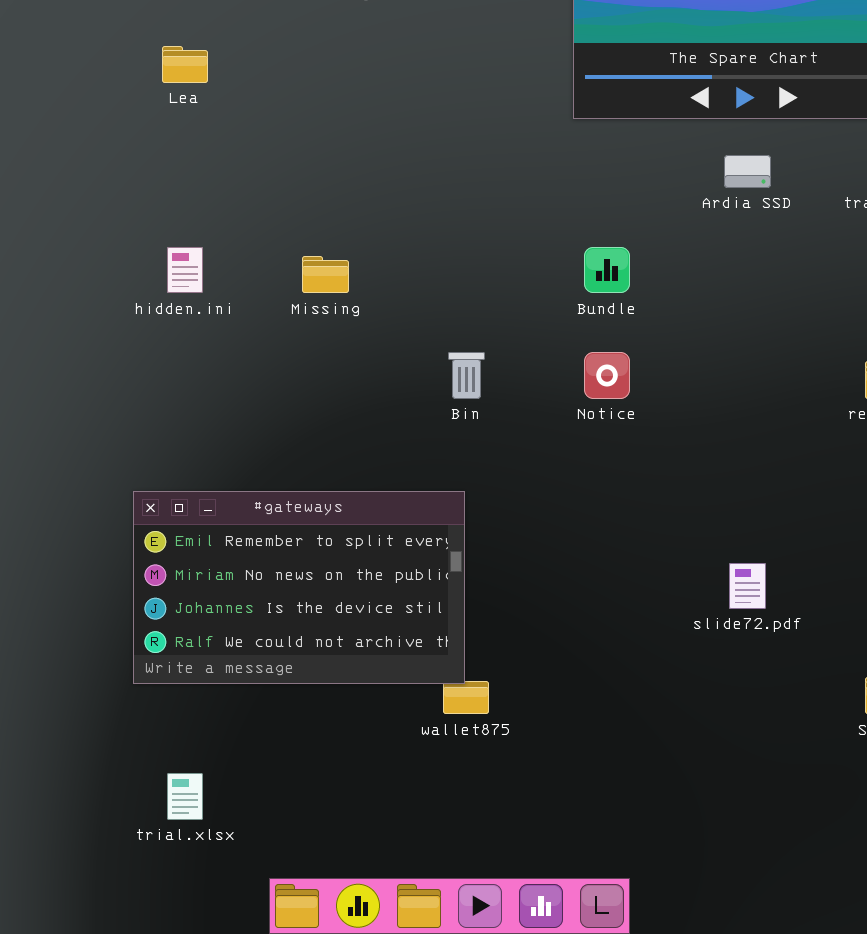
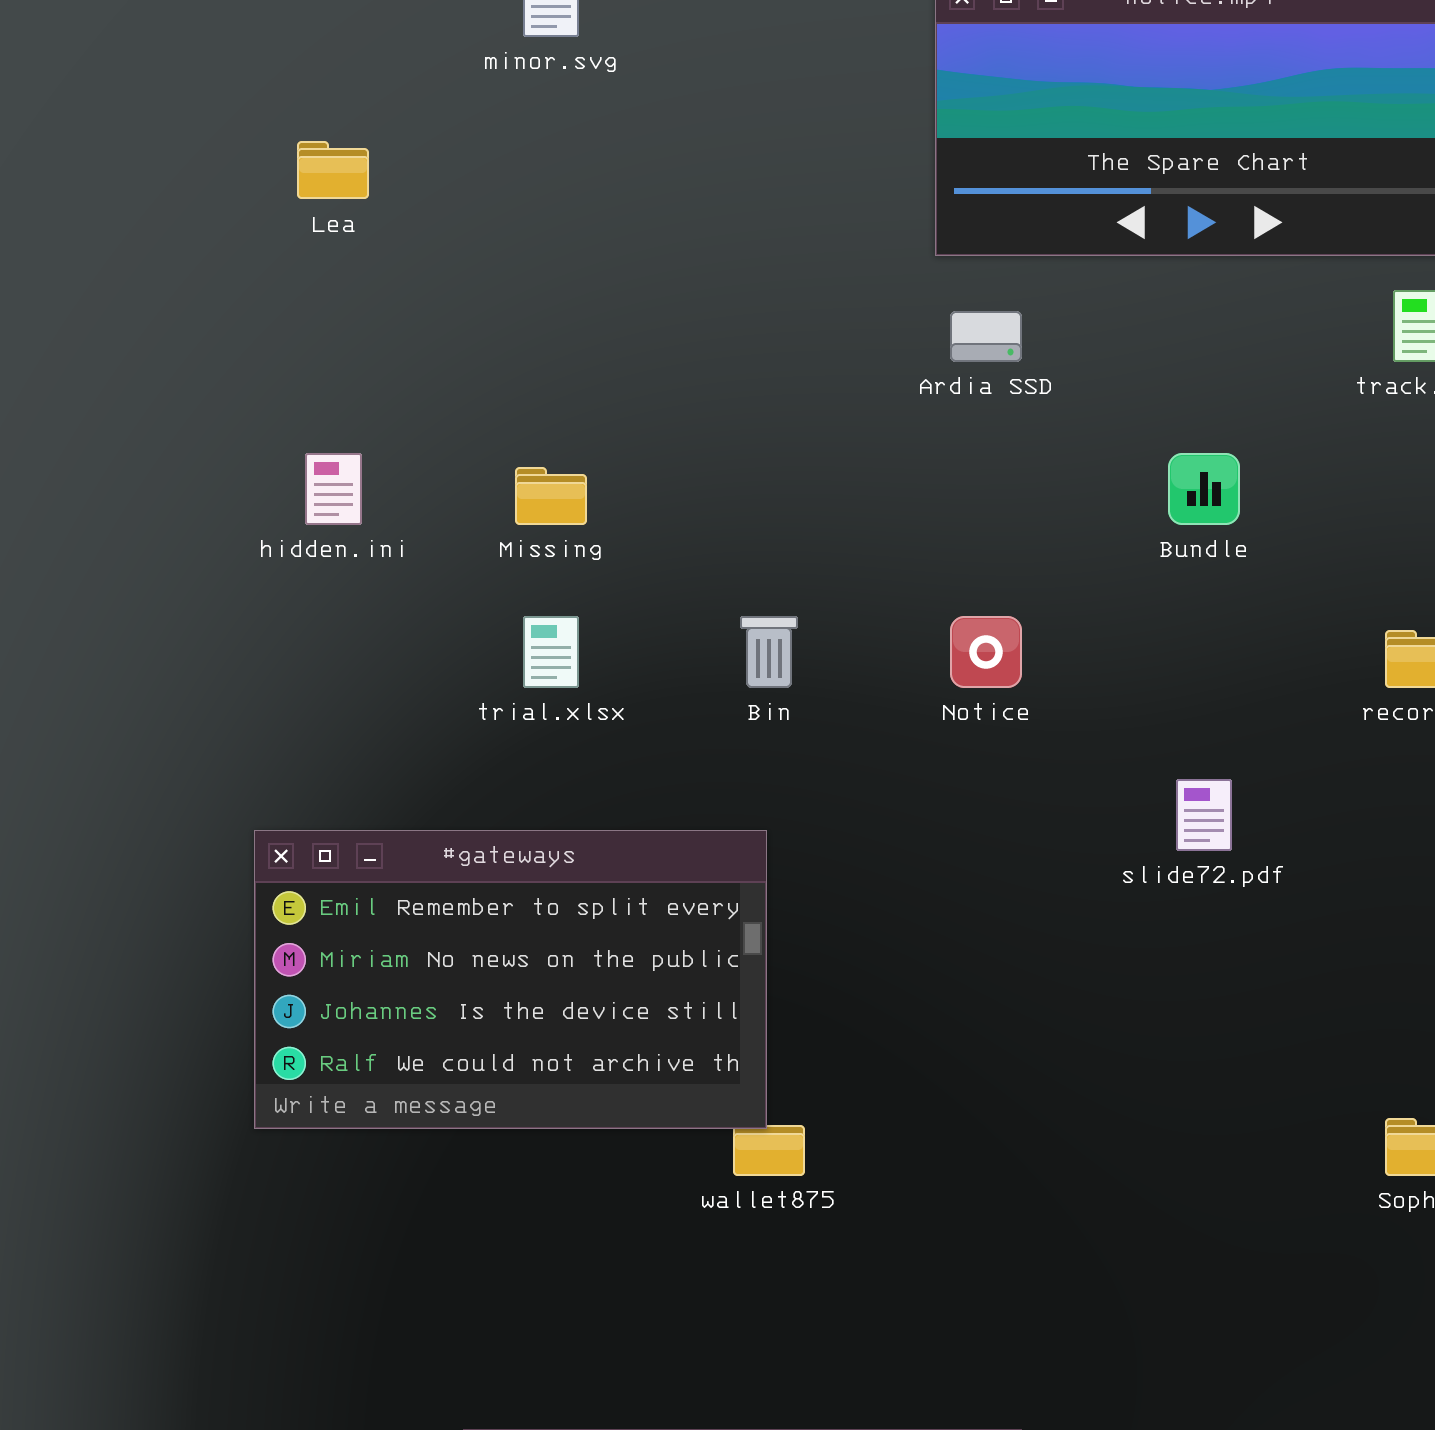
Ardia SSD: [724,155,771,188] -> [950,311,1022,362], moved
Bundle: [584,247,630,293] -> [1168,453,1240,525], moved
slide72.pdf: [729,563,766,609] -> [1176,779,1232,851], moved
trial.xlsx: [167,773,203,820] -> [523,616,579,688], moved

